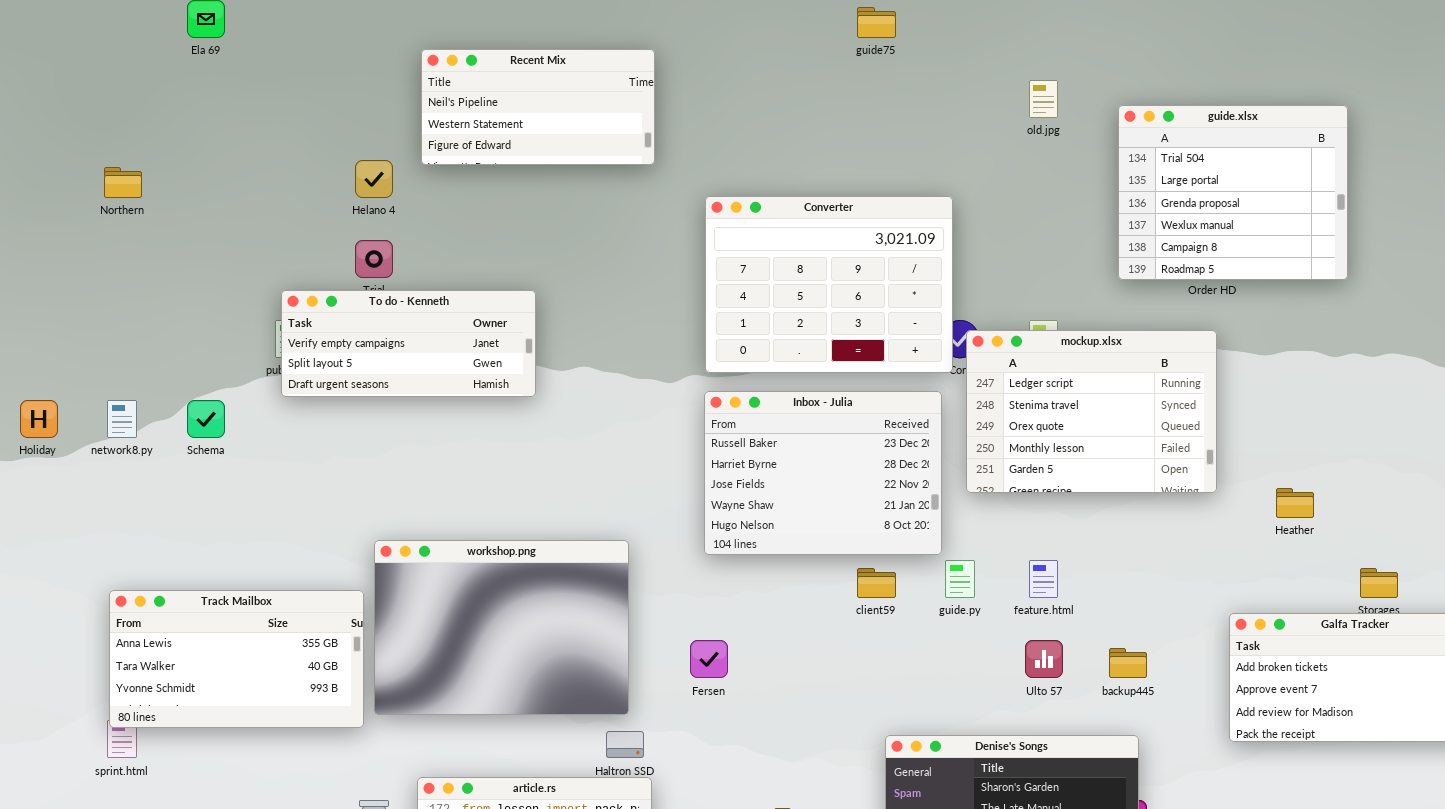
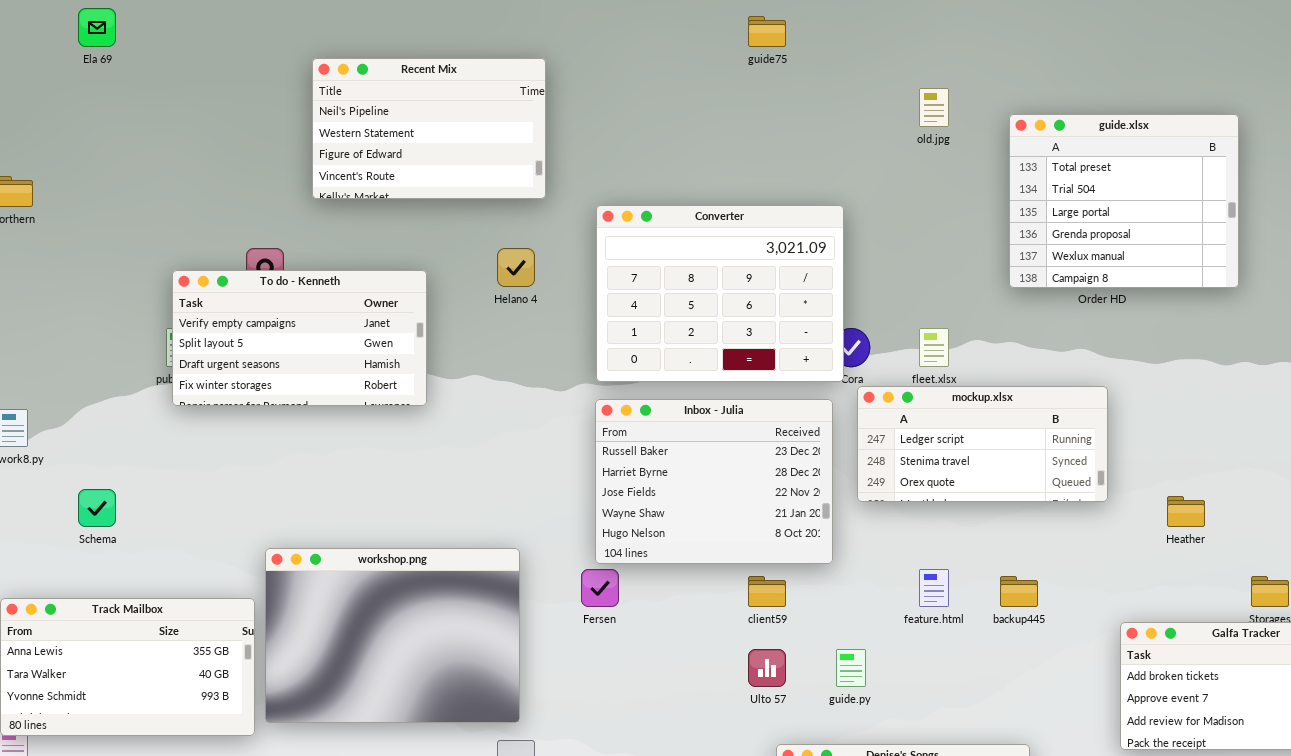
Recent Mix: [421,49,655,165] -> [312,58,546,199], resized
guide.xlsx: [1118,105,1348,280] -> [1009,114,1239,288], scrolled up 1 row
Helano 4: [355,160,393,198] -> [497,248,535,287], moved
To do - Kenneth: [281,290,536,397] -> [172,270,427,406], resized
mockup.xlsx: [966,330,1217,493] -> [857,386,1108,502], resized
Schema: [187,400,225,438] -> [78,489,116,527], moved
guide.py: [945,560,975,598] -> [836,649,866,687], moved
Fersen: [690,640,728,678] -> [581,569,619,607], moved
Ulto 57: [1025,640,1063,678] -> [748,649,786,687], moved
backup445: [1109,648,1147,678] -> [1000,576,1038,607], moved

